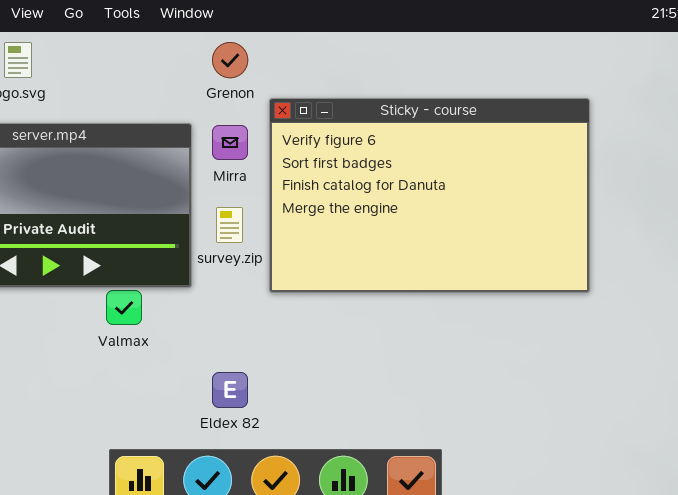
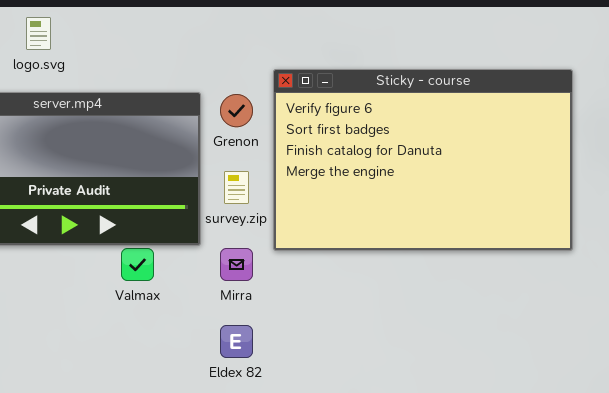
Grenon: [212,42,248,78] -> [220,94,253,127], moved
Mirra: [212,125,248,160] -> [220,248,253,281], moved

